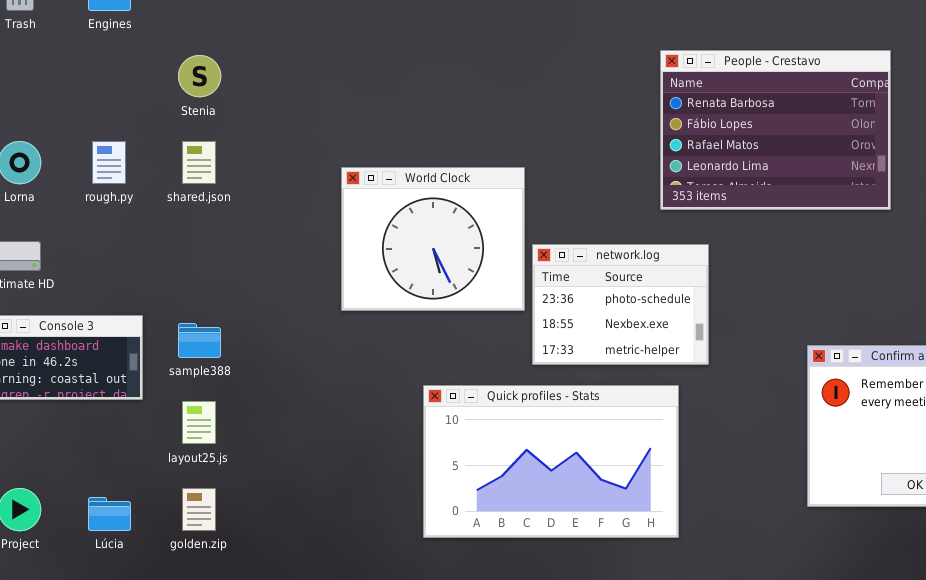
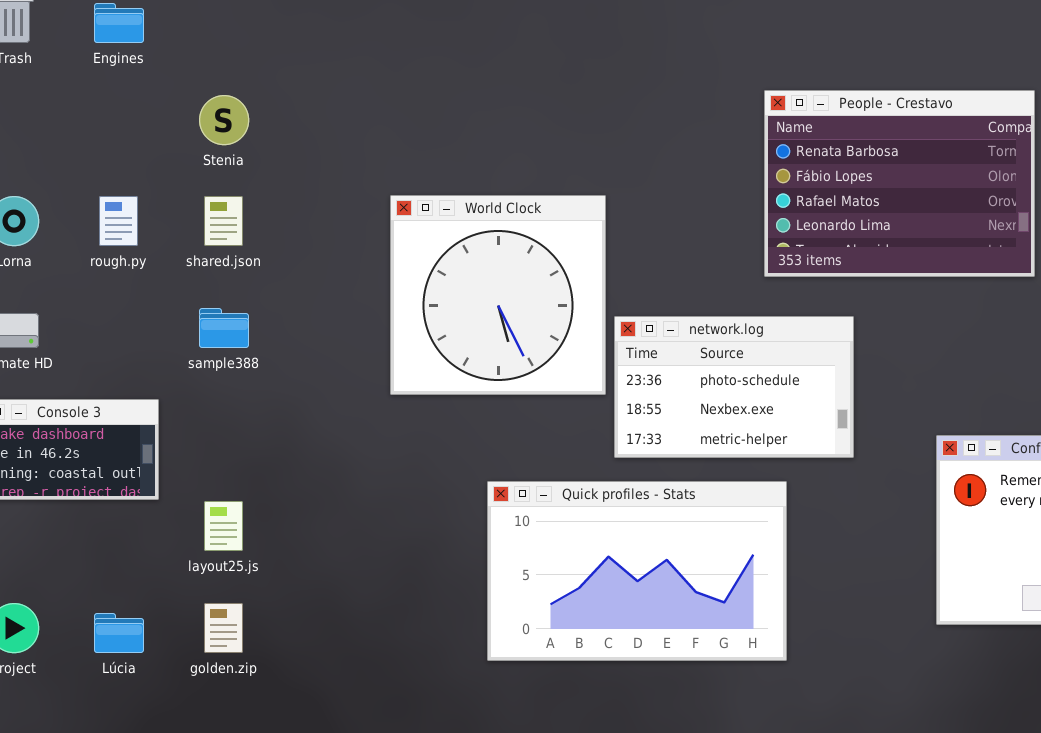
World Clock: [341,167,525,311] -> [390,195,606,395], resized
network.log: [532,244,709,365] -> [614,316,854,458], resized
sample388: [178,323,221,358] -> [199,308,249,348], moved

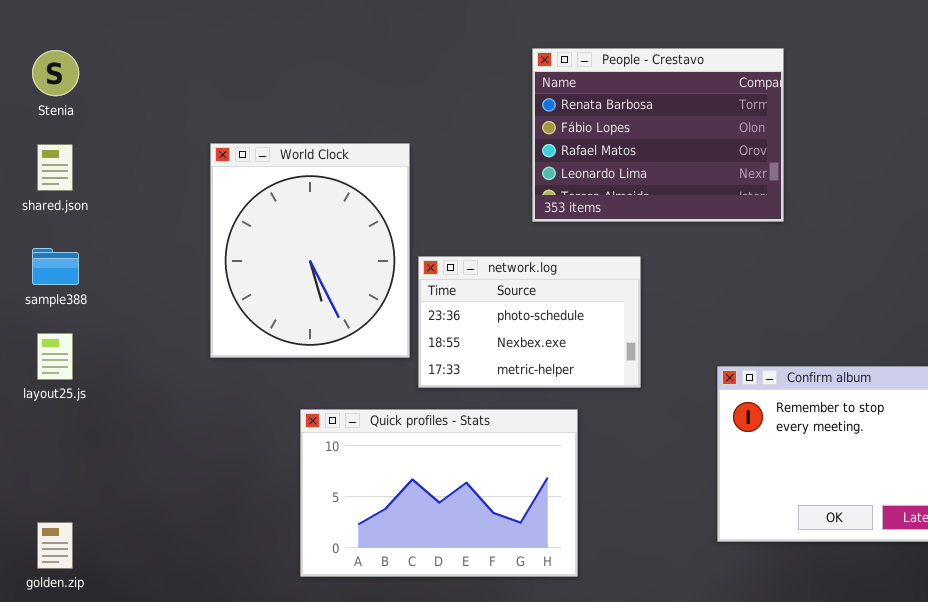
People - Crestavo: [764,90,1035,277] -> [532,48,784,222], moved
World Clock: [390,195,606,395] -> [210,143,410,358], resized
layout25.js: [204,501,243,551] -> [37,333,73,380], moved

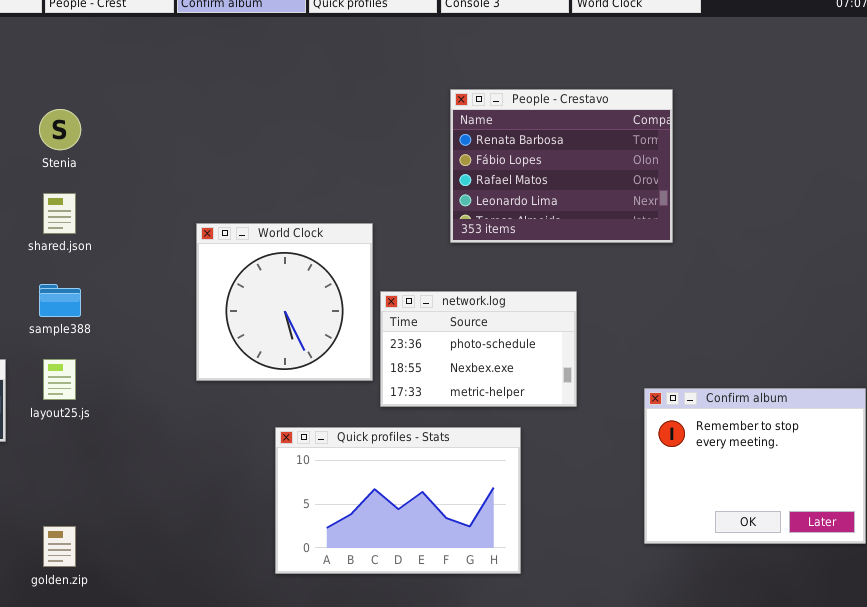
People - Crestavo: [532,48,784,222] -> [450,89,673,243], moved
World Clock: [210,143,410,358] -> [196,223,373,381], resized

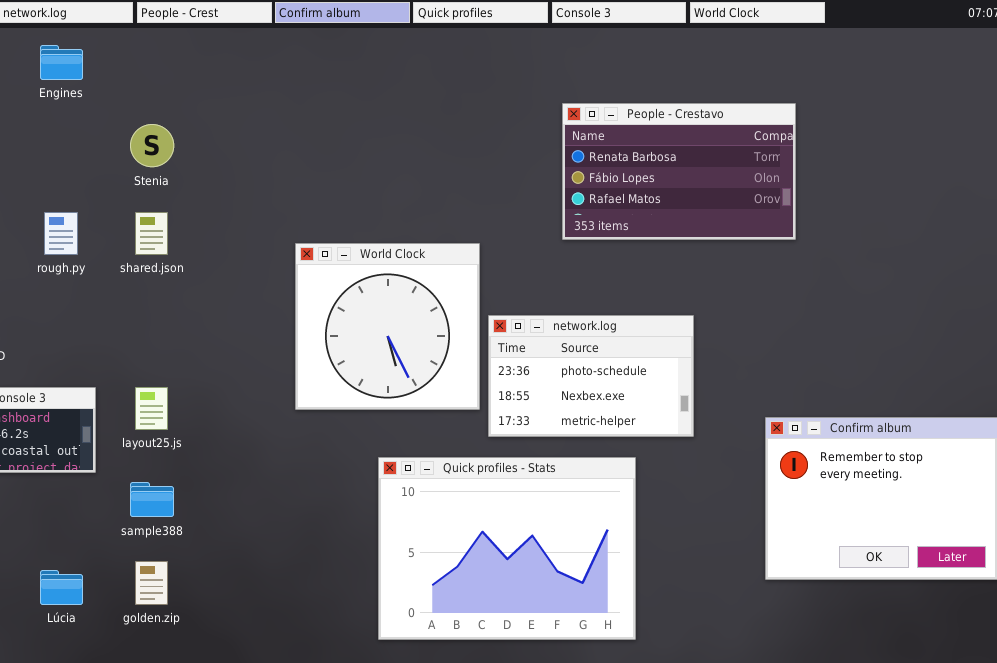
People - Crestavo: [450,89,673,243] -> [562,103,796,240], resized
sample388: [39,284,81,317] -> [130,482,174,517], moved
Quick profiles - Stats: [275,427,521,574] -> [378,457,636,640], resized

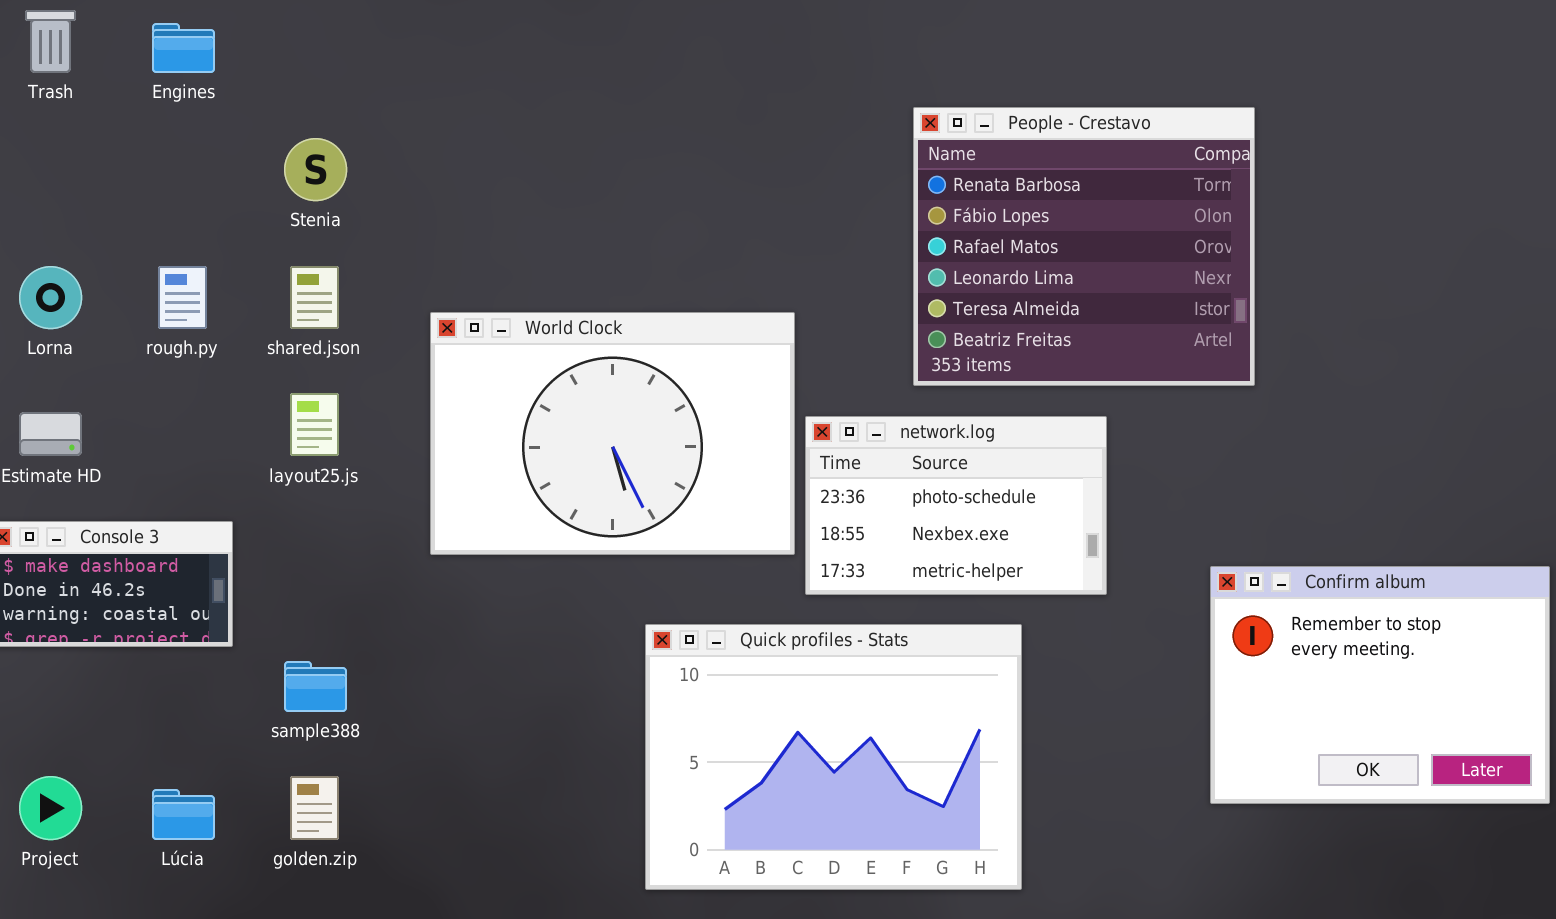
People - Crestavo: [562,103,796,240] -> [913,107,1255,386], resized
World Clock: [295,243,480,410] -> [430,312,795,555], resized
layout25.js: [135,387,168,430] -> [290,393,339,456], moved

